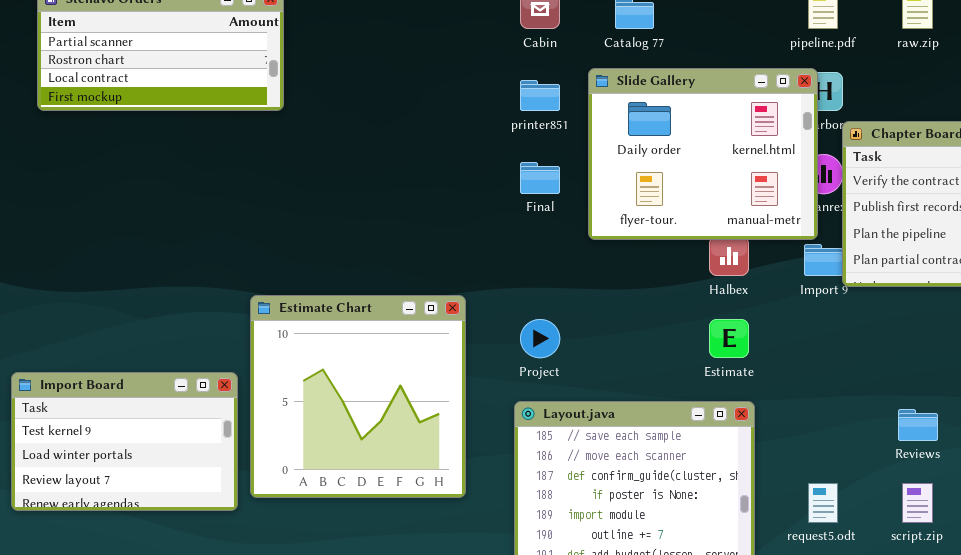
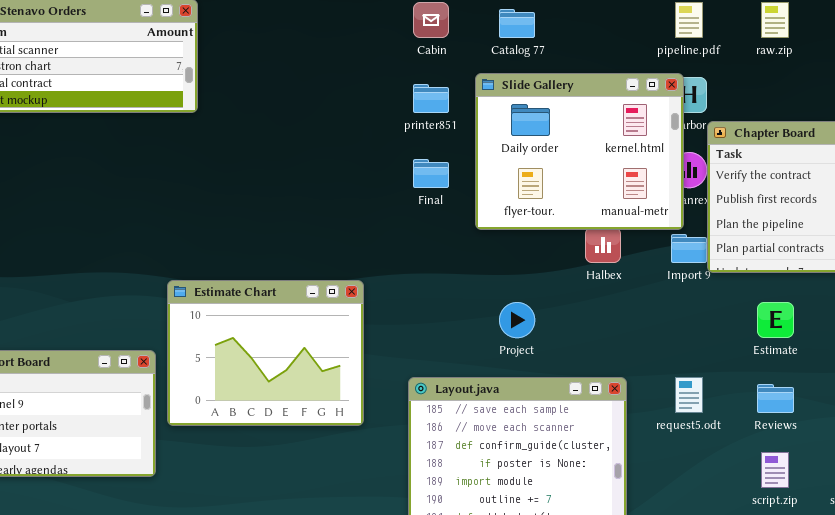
Estimate Chart: [250,295,466,498] -> [167,280,364,426], resized
Project: [520,319,560,358] -> [499,302,535,338], moved
Estimate: [709,319,749,358] -> [757,302,794,338], moved
request5.odt: [808,483,838,523] -> [675,377,703,413], moved

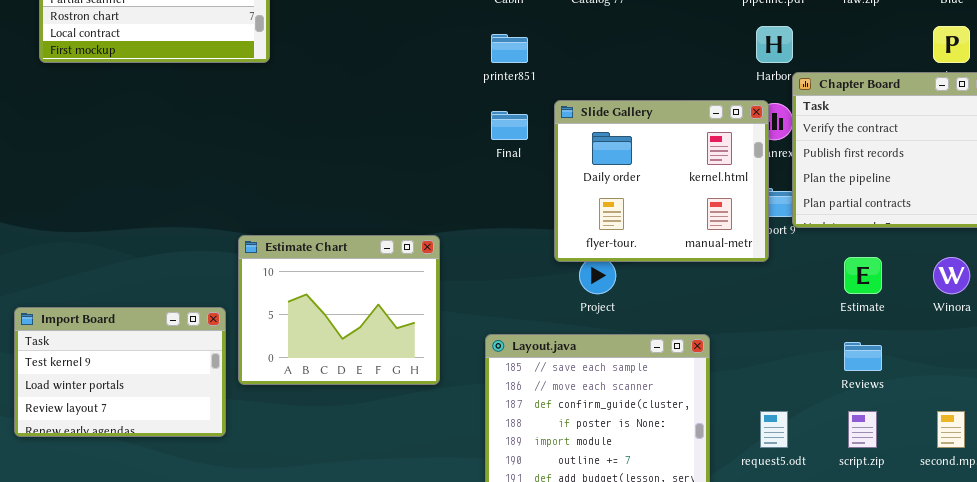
Slide Gallery: [475,73,684,230] -> [554,100,769,262], moved
request5.odt: [675,377,703,413] -> [760,411,788,448], moved

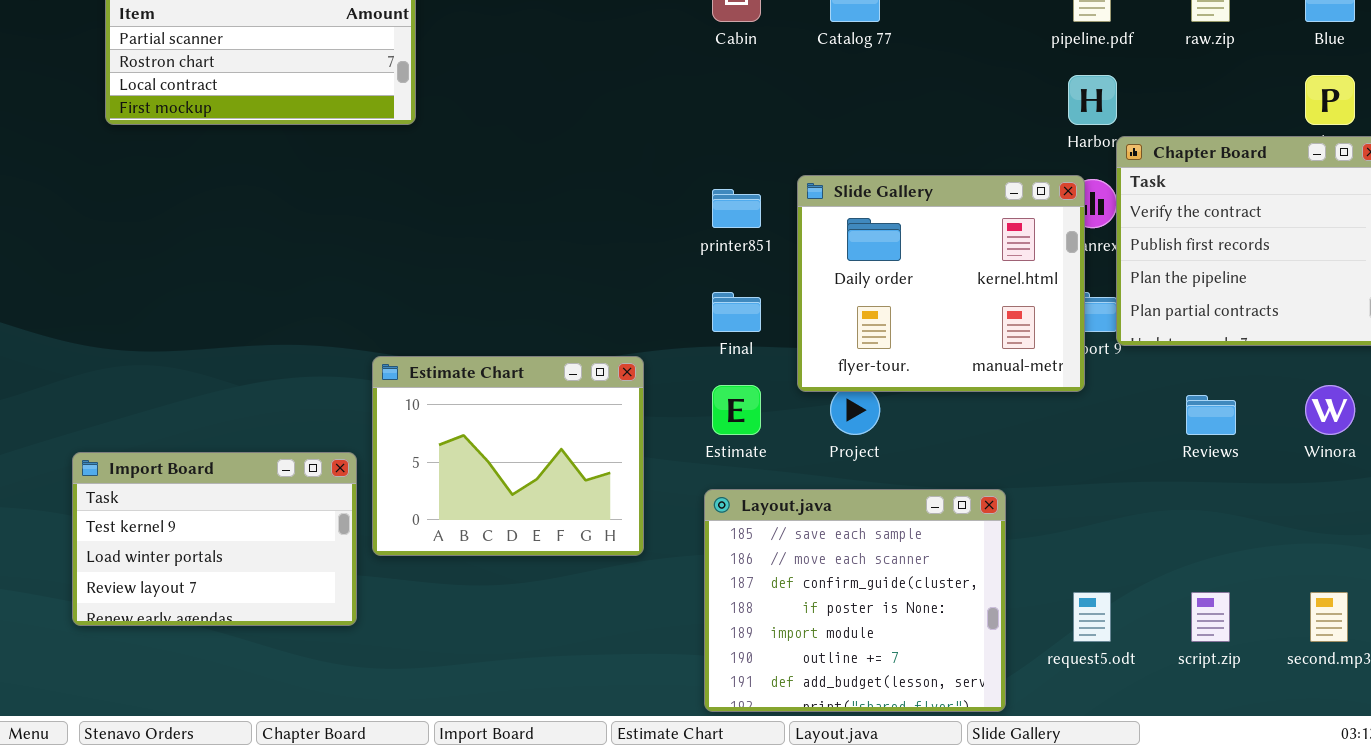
printer851: [491,34,528,63] -> [712,189,761,228], moved
Final: [491,111,528,140] -> [712,292,761,332], moved
Estimate: [844,257,882,294] -> [712,385,761,435], moved
Reviews: [844,342,882,371] -> [1186,395,1236,435], moved

